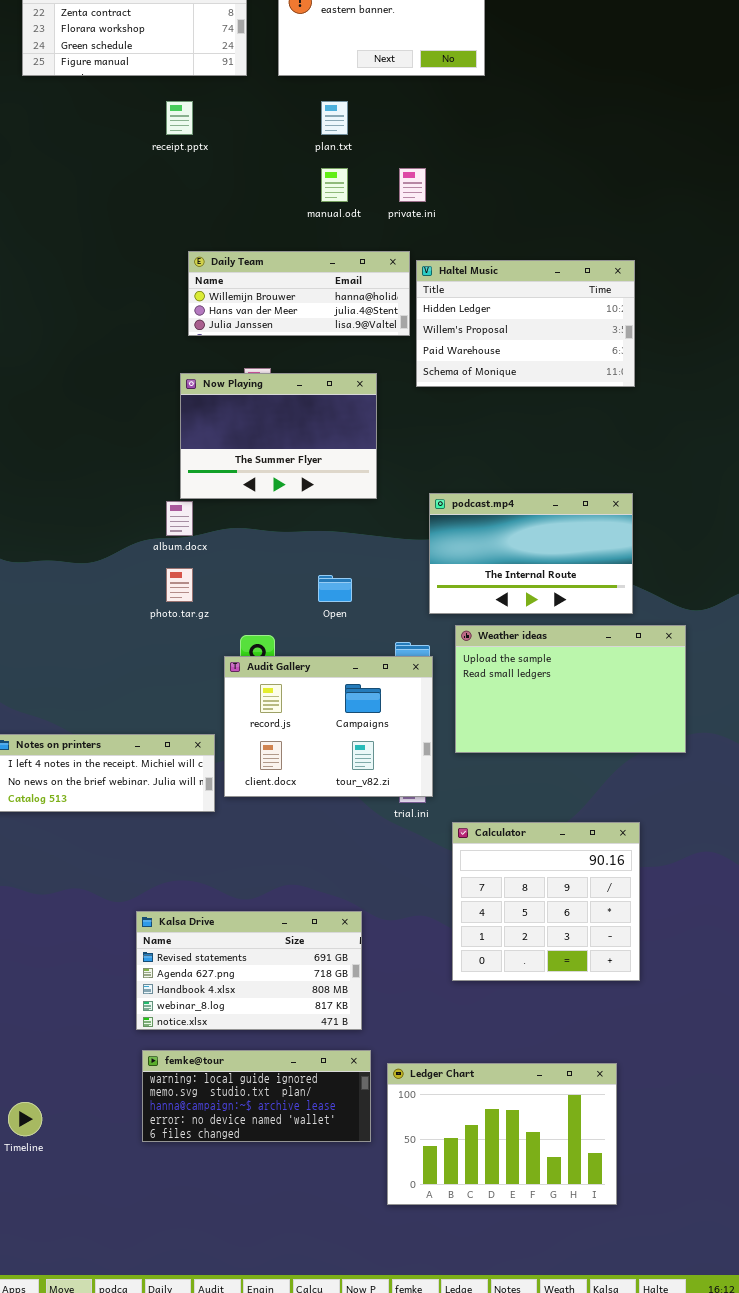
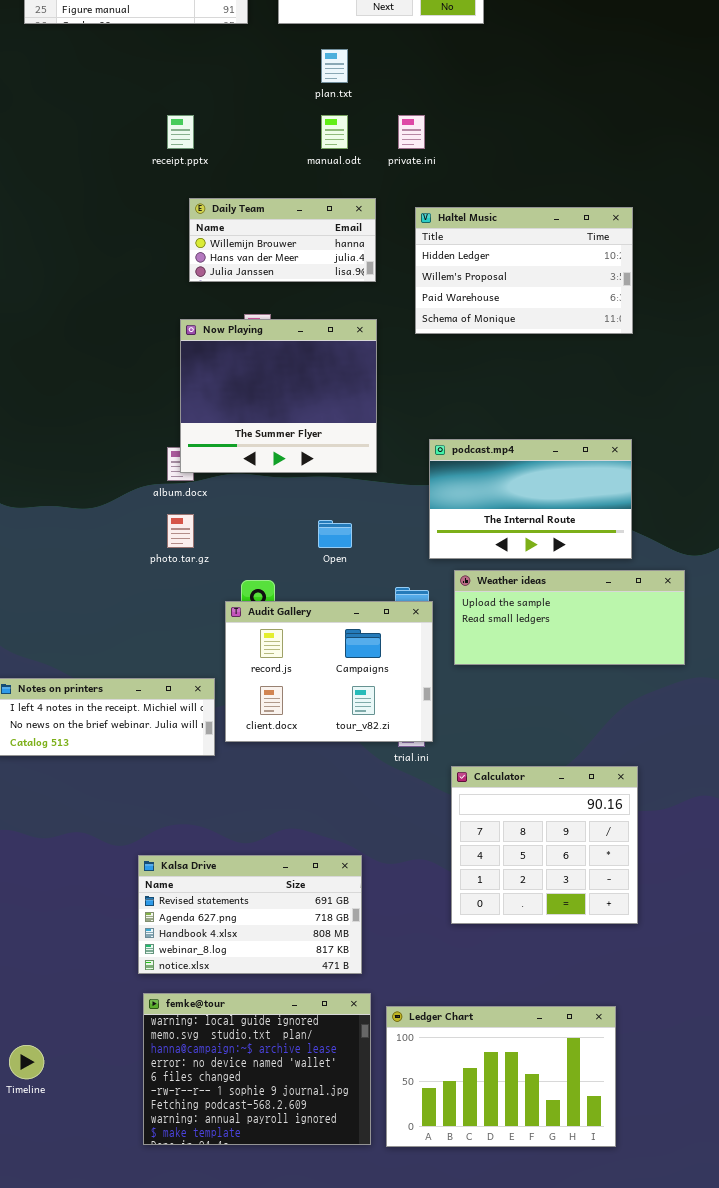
receipt.pptx: [166,101,193,135] -> [167,115,194,149], moved
Daily Team: [188,251,410,336] -> [189,198,376,282], resized
Now Playing: [180,373,377,499] -> [180,319,377,473], resized
Weather ideas: [455,625,686,753] -> [454,570,685,665], resized
femke@tour: [142,1050,371,1142] -> [143,993,371,1145], resized

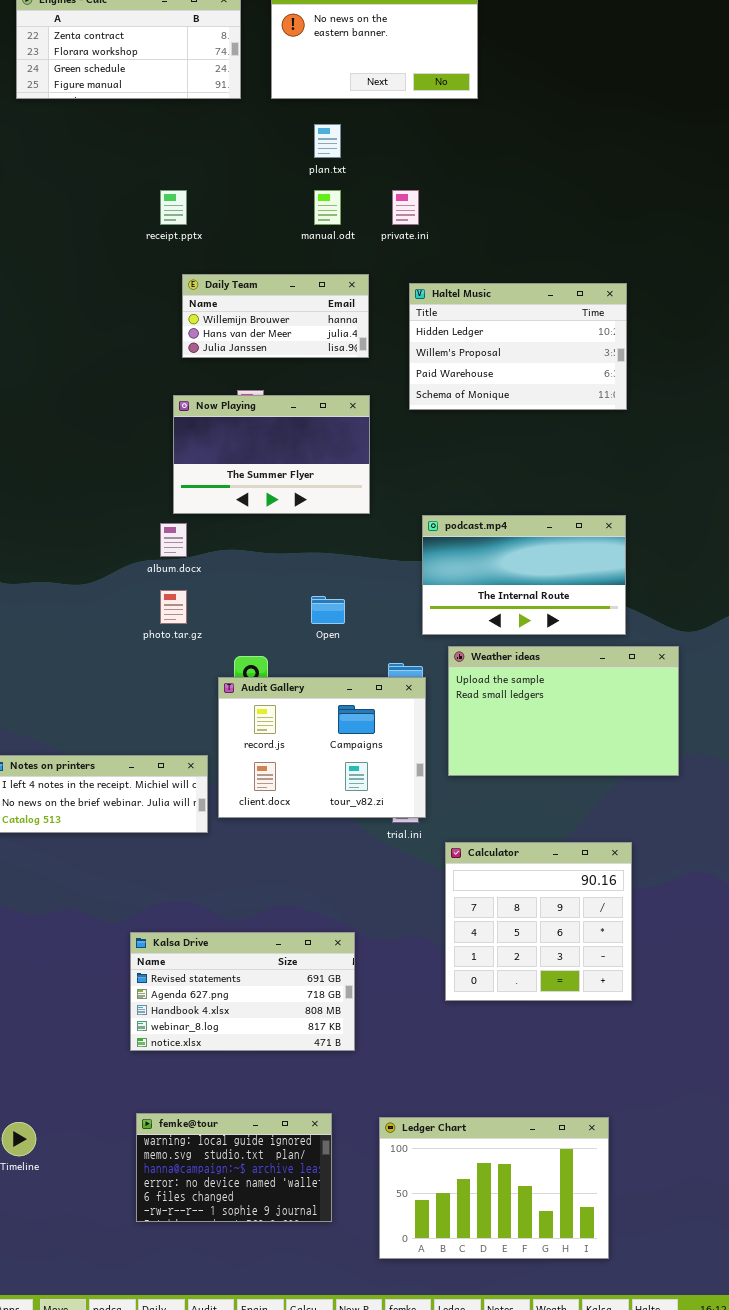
Now Playing: [180,319,377,473] -> [173,395,370,514], resized
Weather ideas: [454,570,685,665] -> [448,646,679,776], resized
femke@tour: [143,993,371,1145] -> [136,1113,332,1222], resized
Ledger Chart: [386,1006,616,1147] -> [379,1117,609,1259], moved

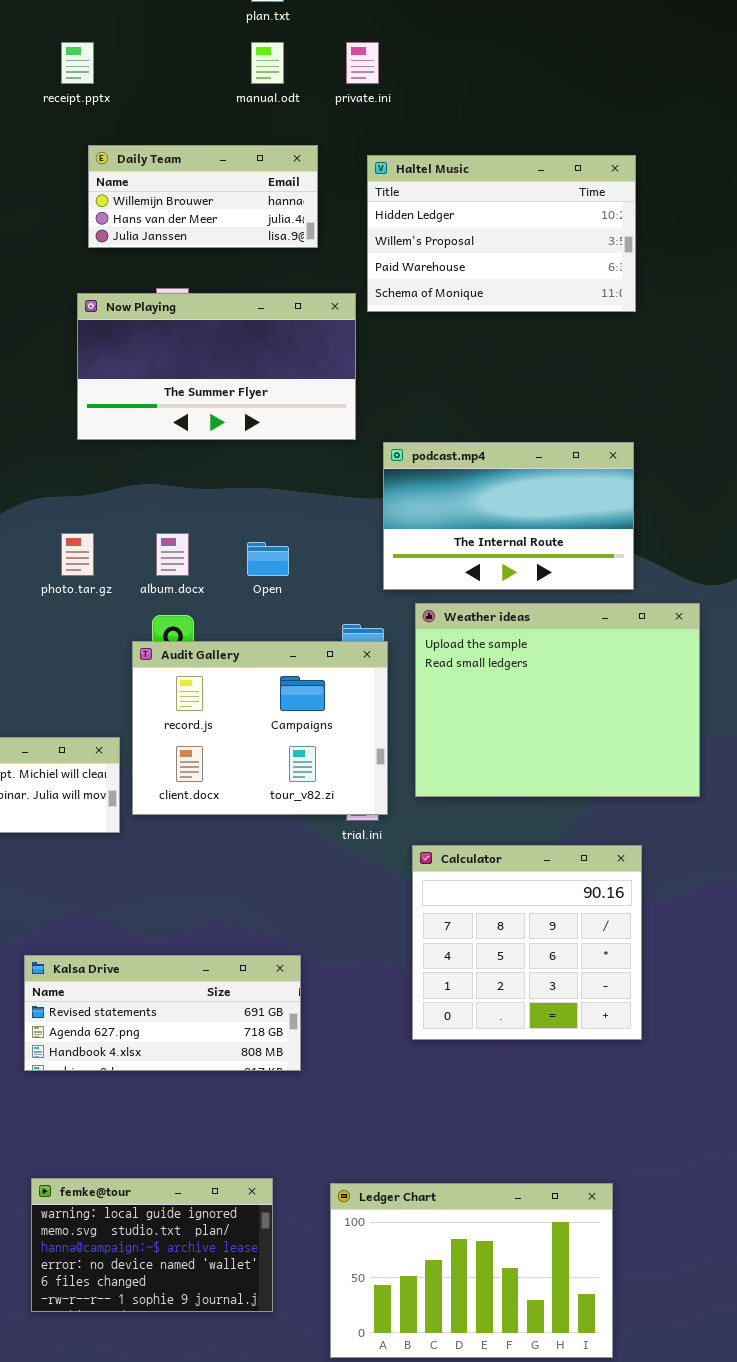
Now Playing: [173,395,370,514] -> [77,293,356,440], resized
album.docx: [160,523,187,557] -> [156,533,189,576], moved
Weather ideas: [448,646,679,776] -> [415,603,700,797], resized
Kalsa Drive: [130,932,355,1051] -> [24,955,301,1071], resized

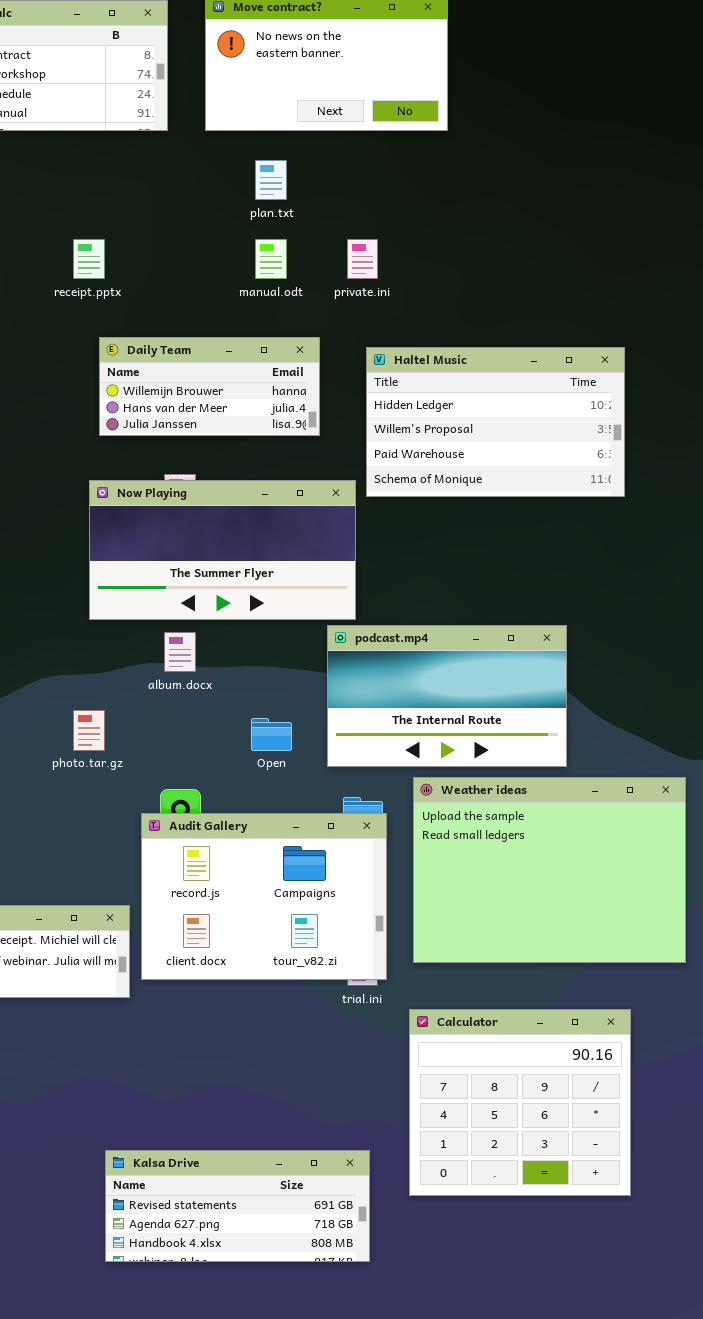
podcast.mp4: [383,442,634,590] -> [327,625,567,767], moved
album.docx: [156,533,189,576] -> [164,632,196,672], moved
Kalsa Drive: [24,955,301,1071] -> [105,1150,370,1262], moved

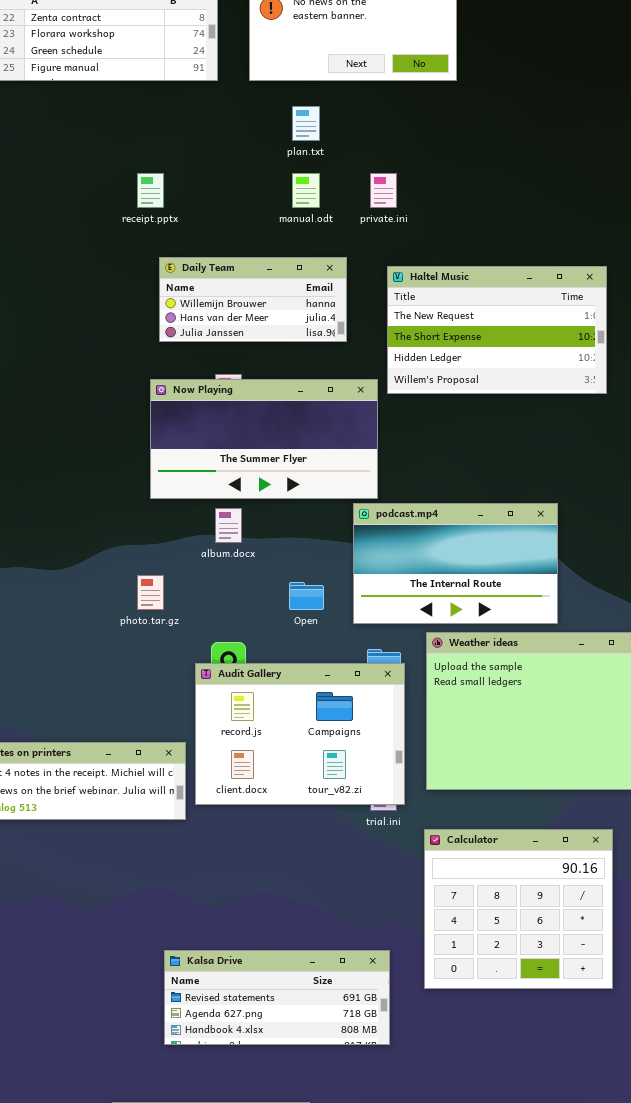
Haltel Music: [366,347,625,497] -> [387,266,607,394], scrolled up 2 rows

